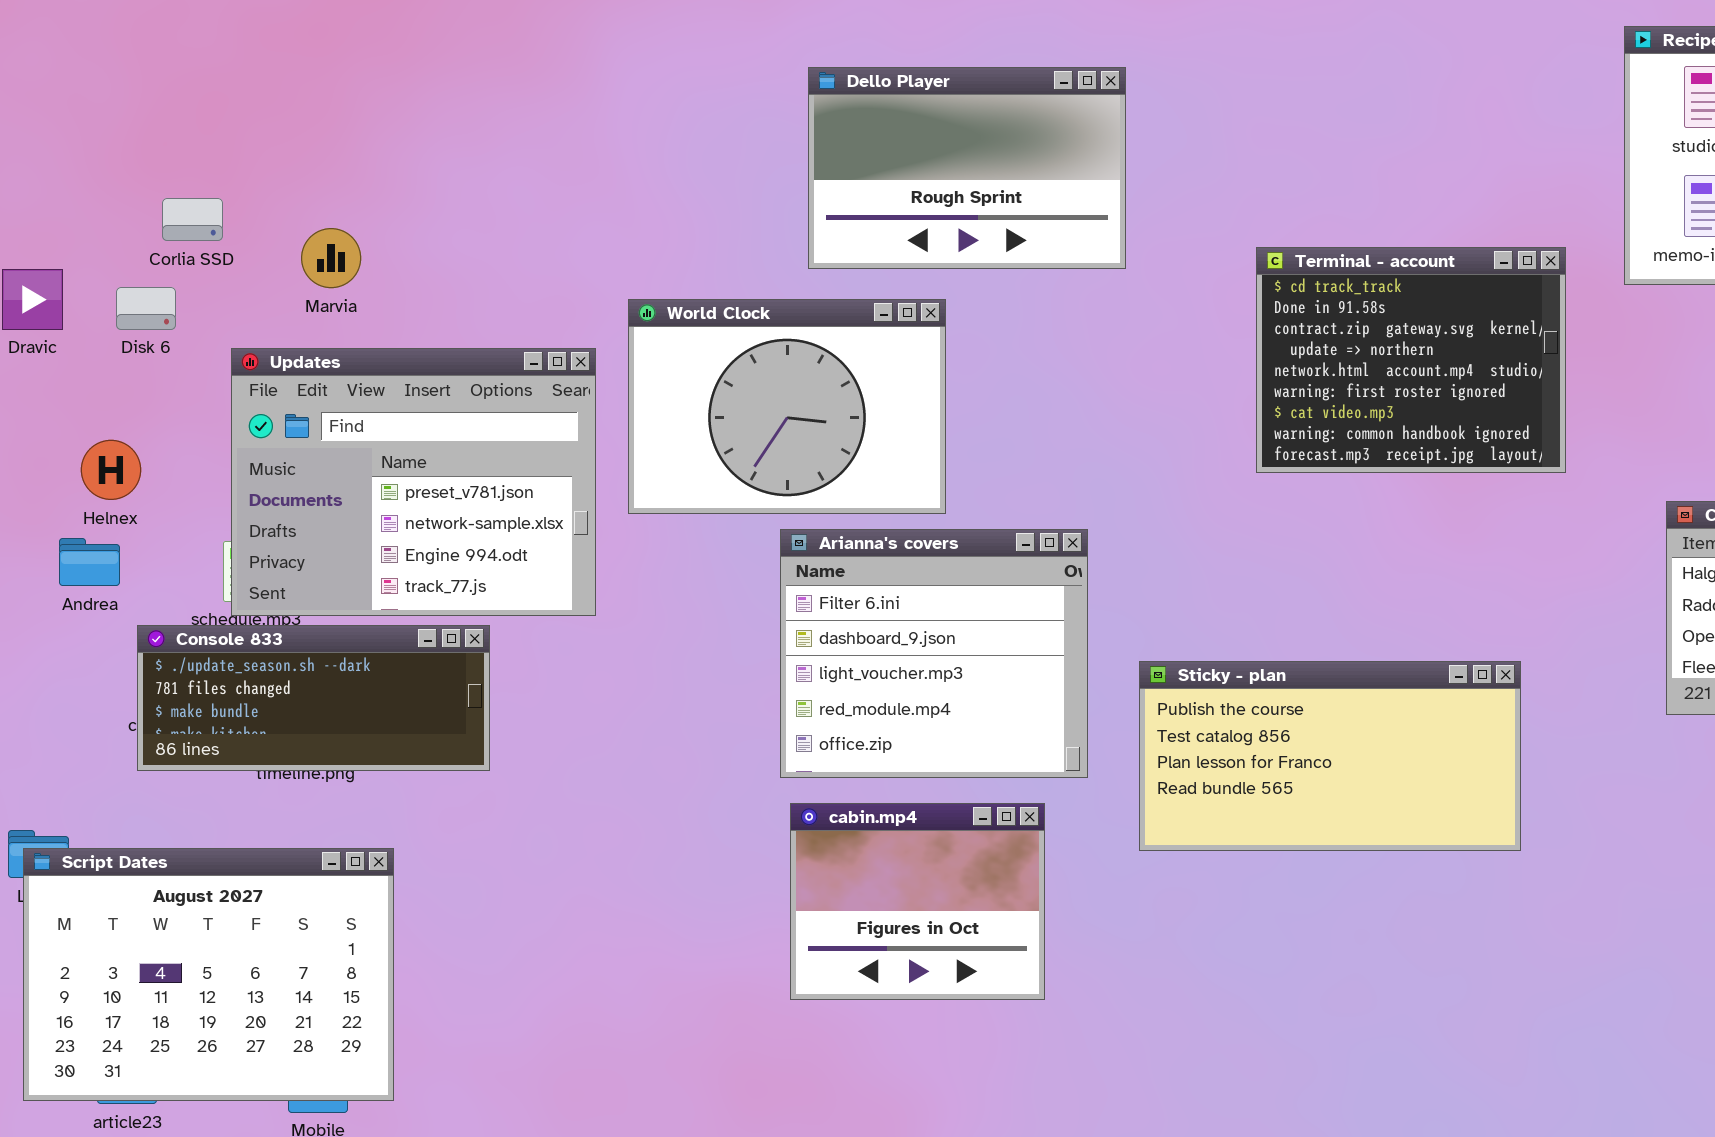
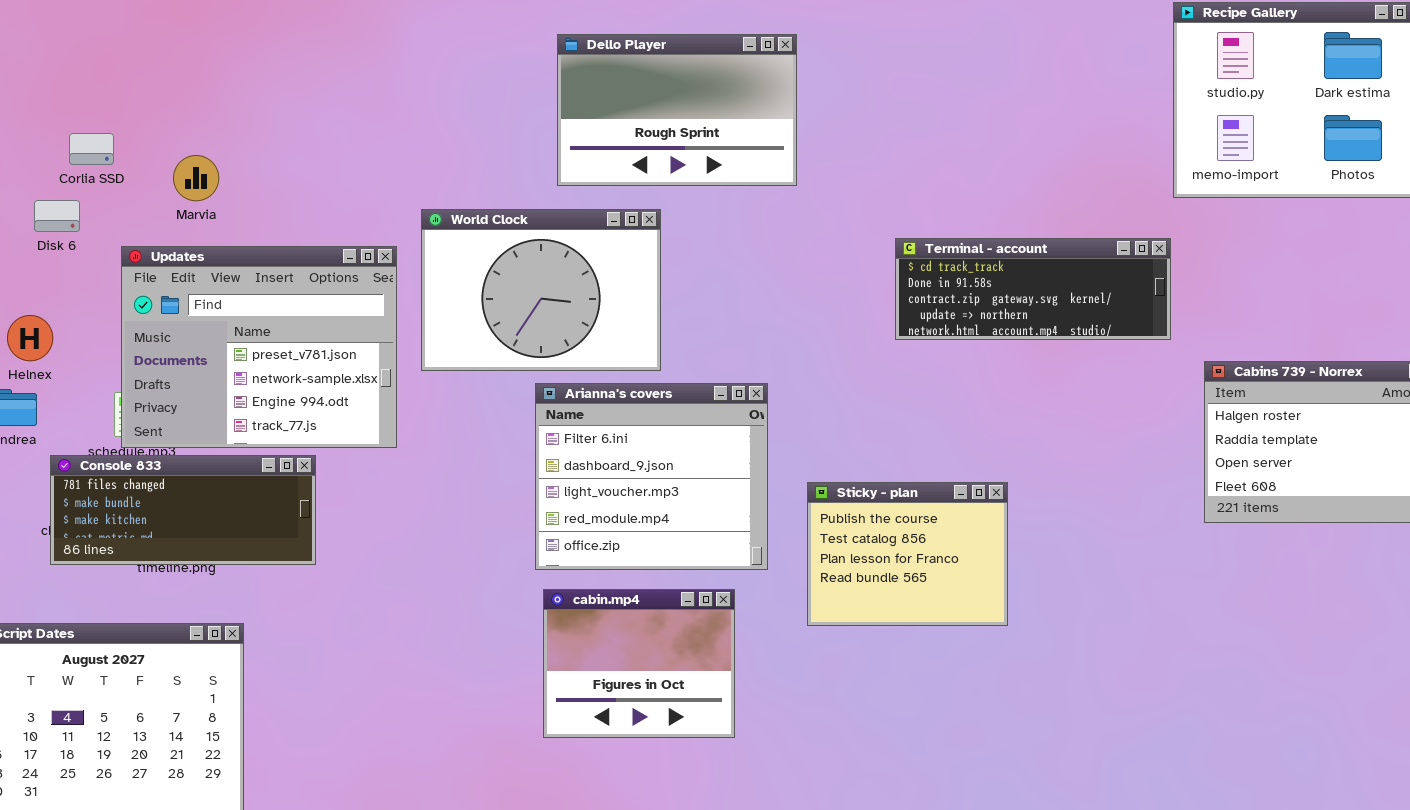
Terminal - account: [1256,247,1566,473] -> [895,238,1171,340], resized
Console 833: [137,625,490,771] -> [50,455,316,565], scrolled down 1 row
Sticky - plan: [1139,661,1521,851] -> [807,482,1008,626], resized

